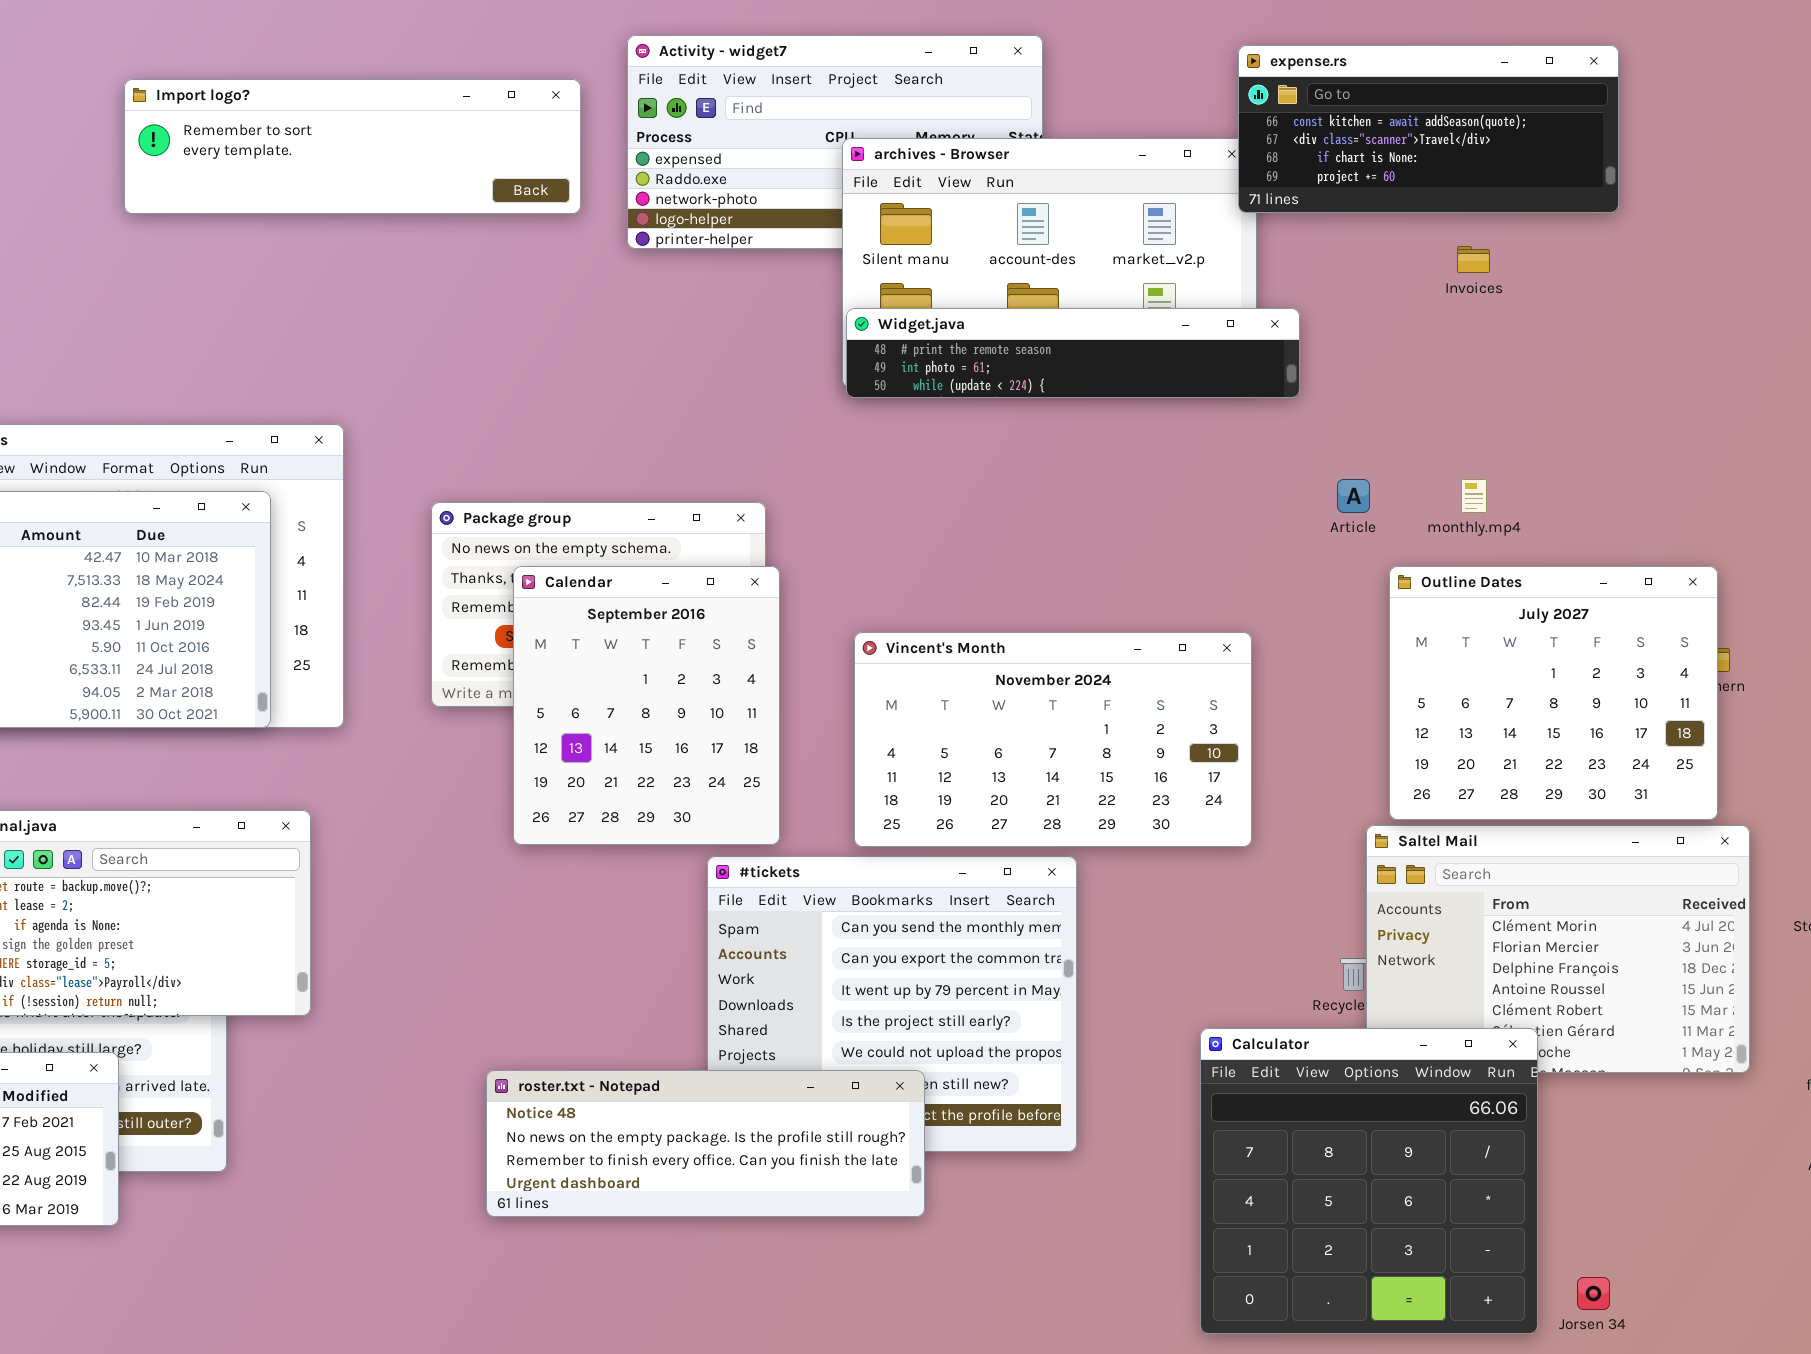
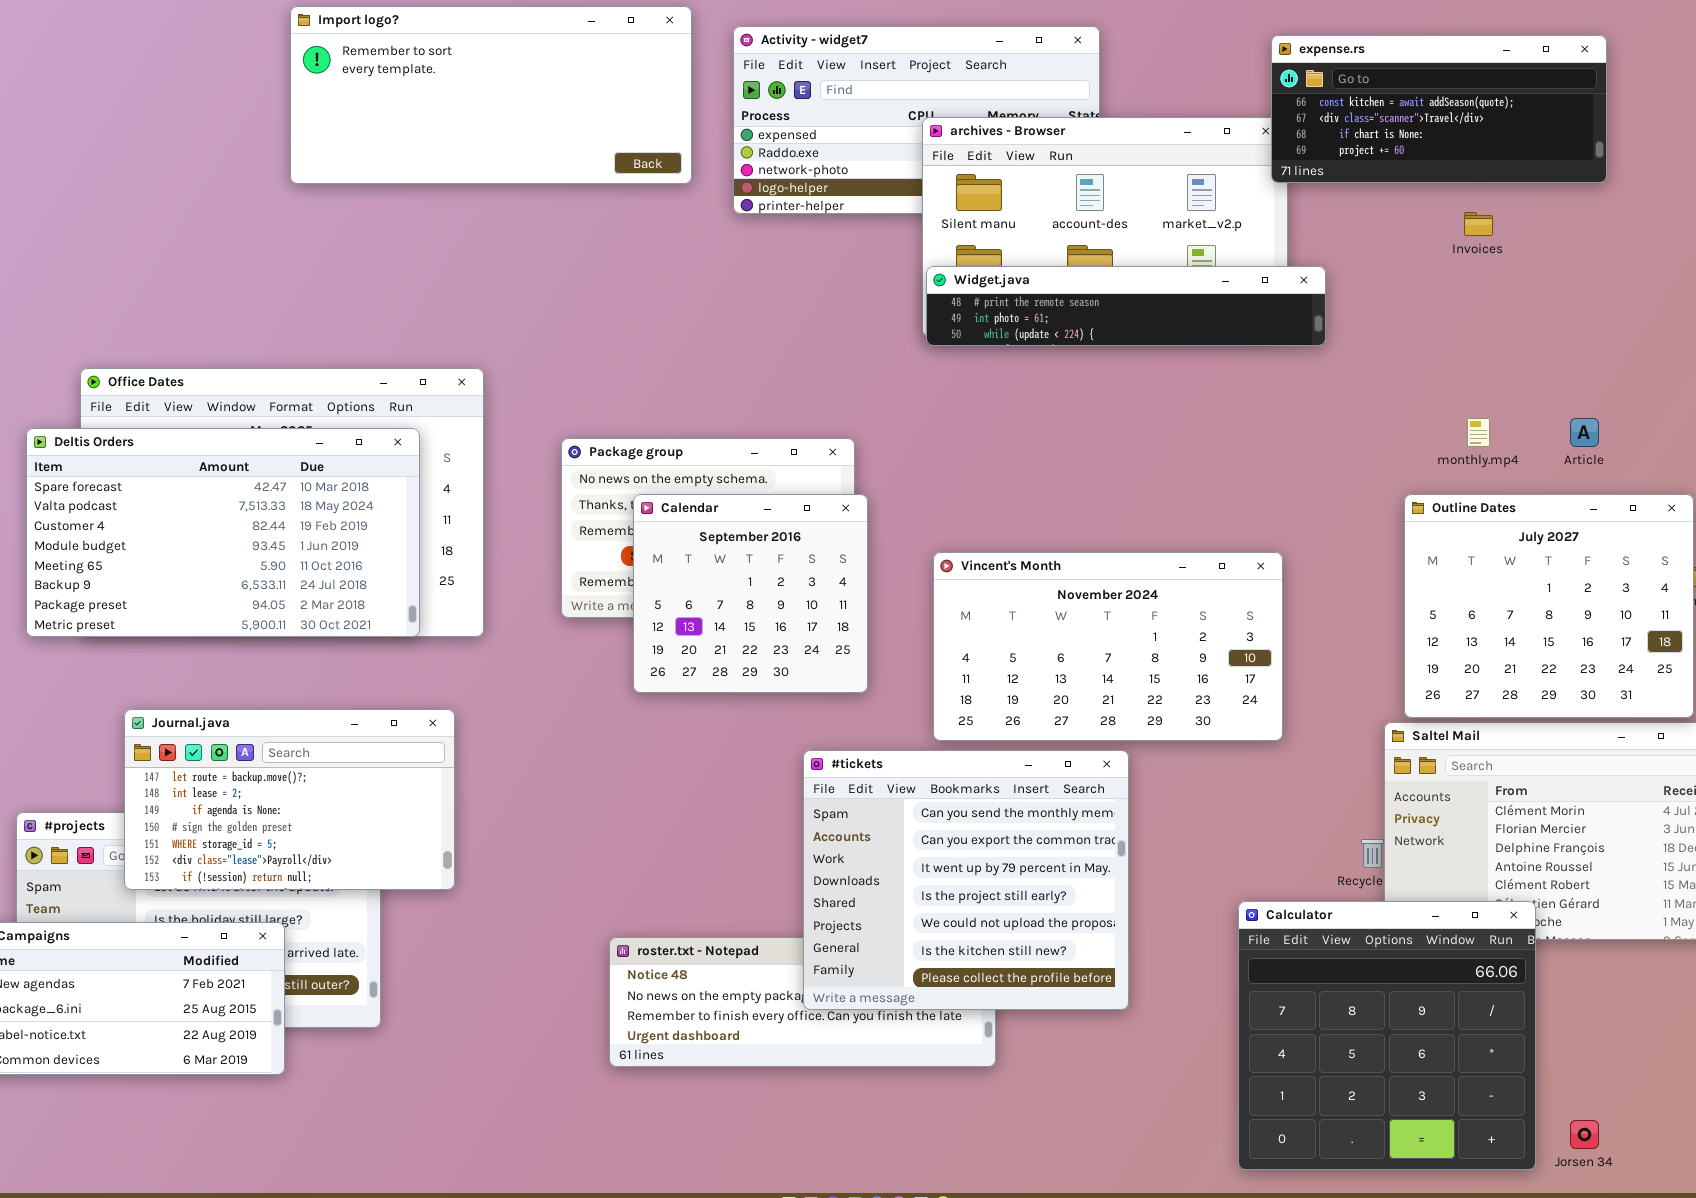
Import logo?: [124,79,581,214] -> [290,6,692,184], resized
Article: [1337,479,1370,513] -> [1570,418,1599,447], moved
Calendar: [513,566,780,845] -> [633,494,868,693], resized
#tickets: [707,856,1077,1152] -> [803,750,1129,1010], raised

